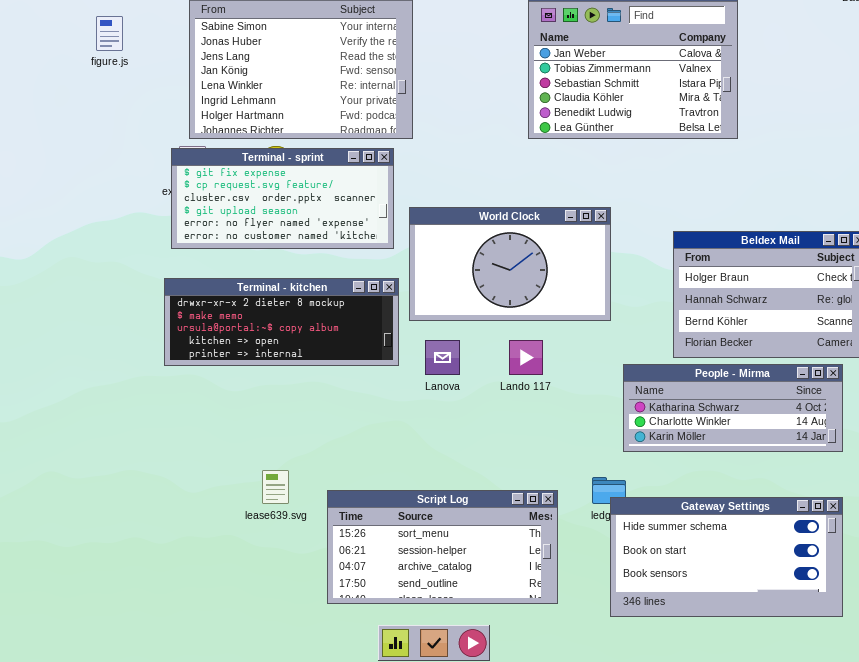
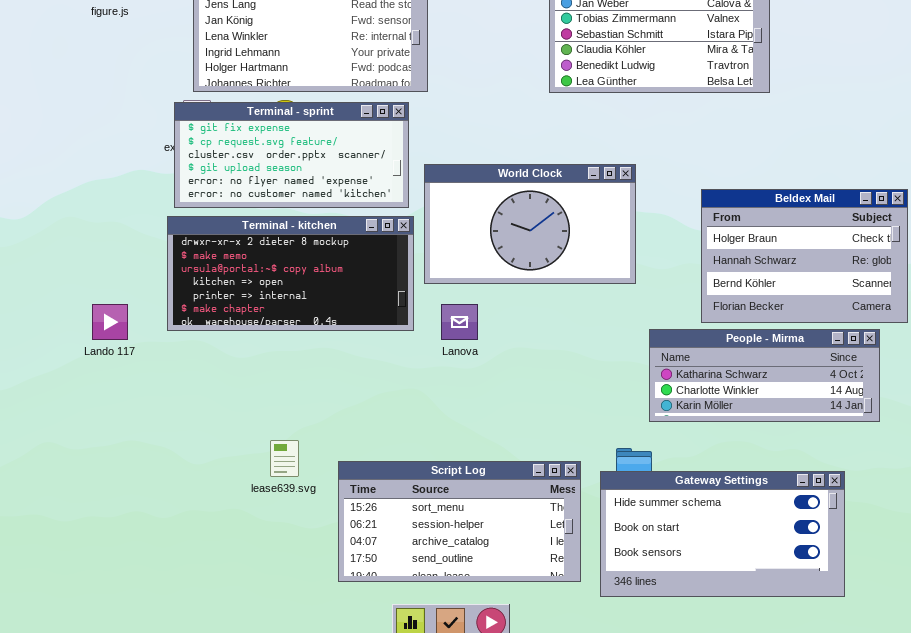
Terminal - kitchen: [164,278,399,366] -> [167,216,414,331], resized
Lando 117: [509,340,543,375] -> [92,304,128,340], moved
Gateway Settings: [610,497,843,617] -> [600,471,845,597], moved

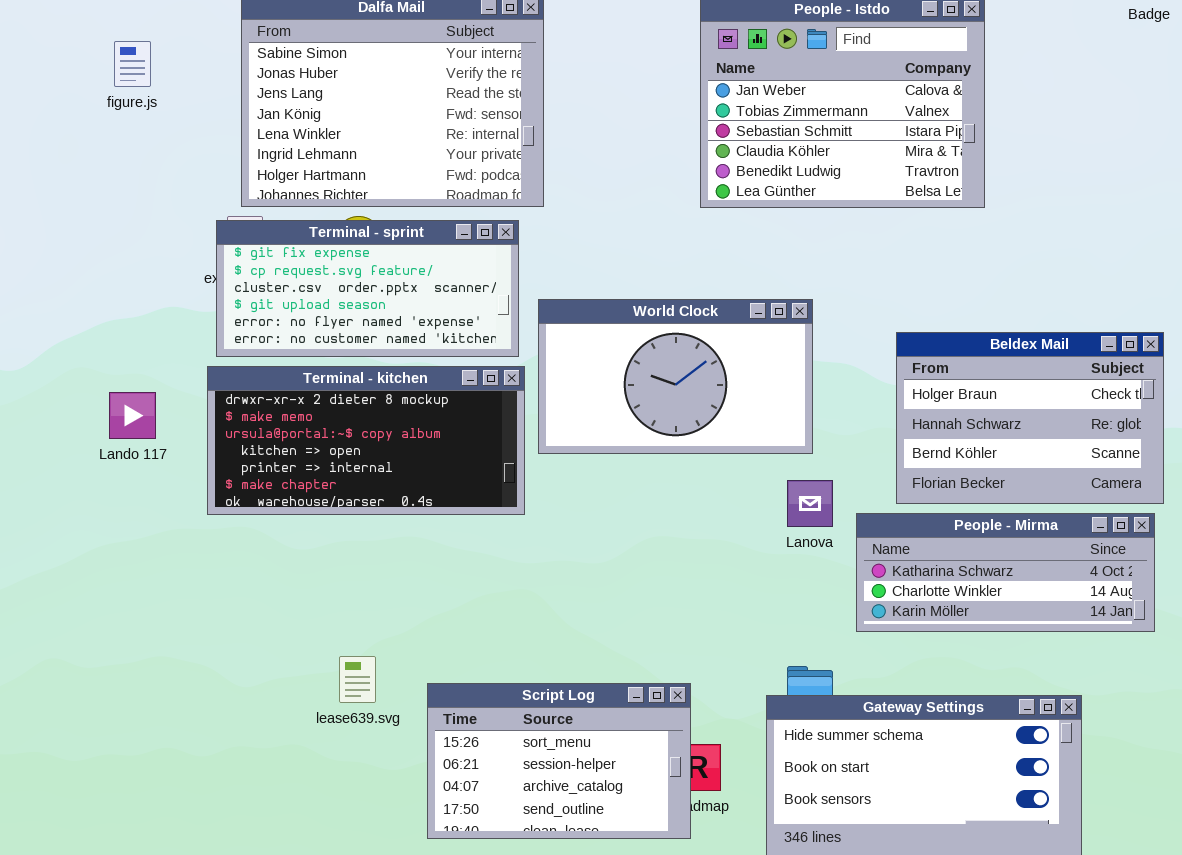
Lando 117: [92,304,128,340] -> [109,392,156,439], moved
Lanova: [441,304,478,340] -> [787,480,833,527], moved
People - Mirma: [649,329,880,422] -> [856,513,1155,632], moved
Script Log: [338,461,581,582] -> [427,683,691,839], resized

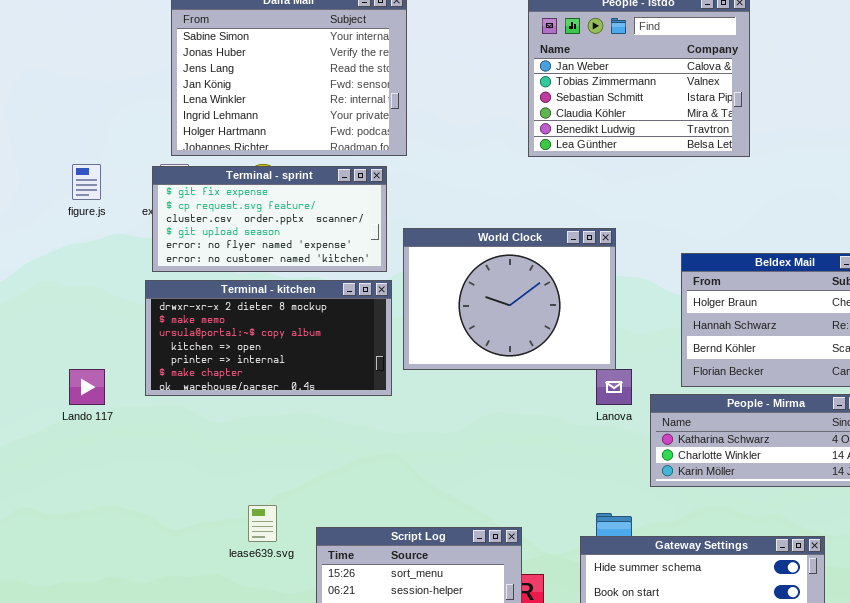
figure.js: [114,41,151,87] -> [72,164,101,200], moved
World Clock: [538,299,813,454] -> [403,228,616,370], resized
Lando 117: [109,392,156,439] -> [69,369,105,405], moved

